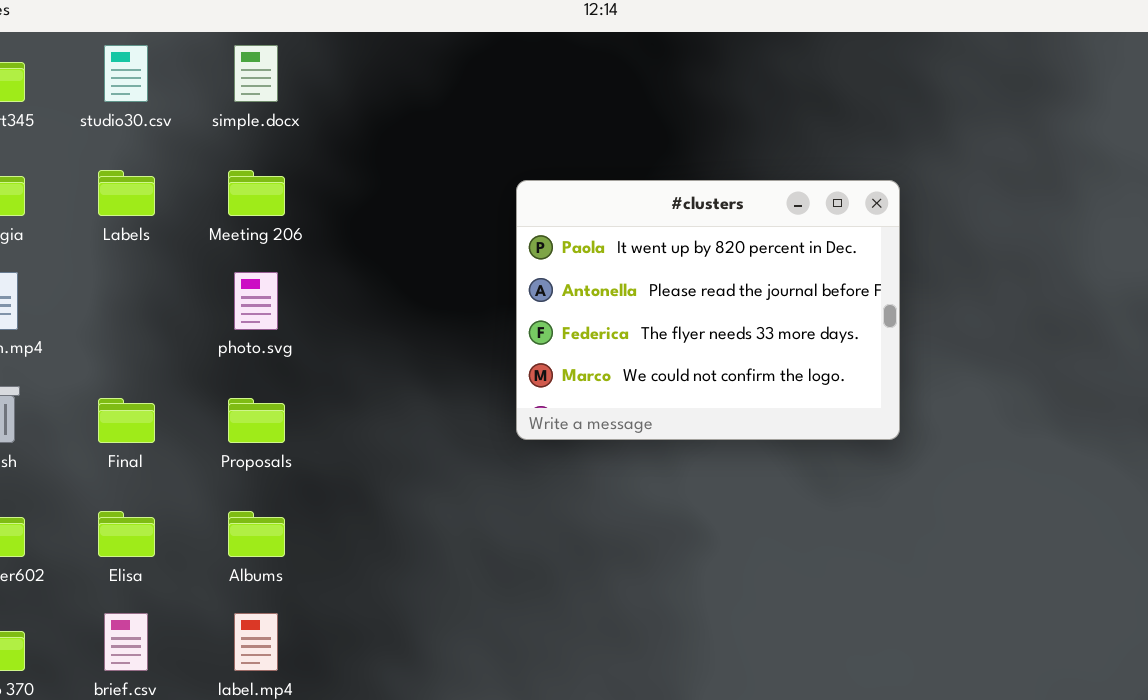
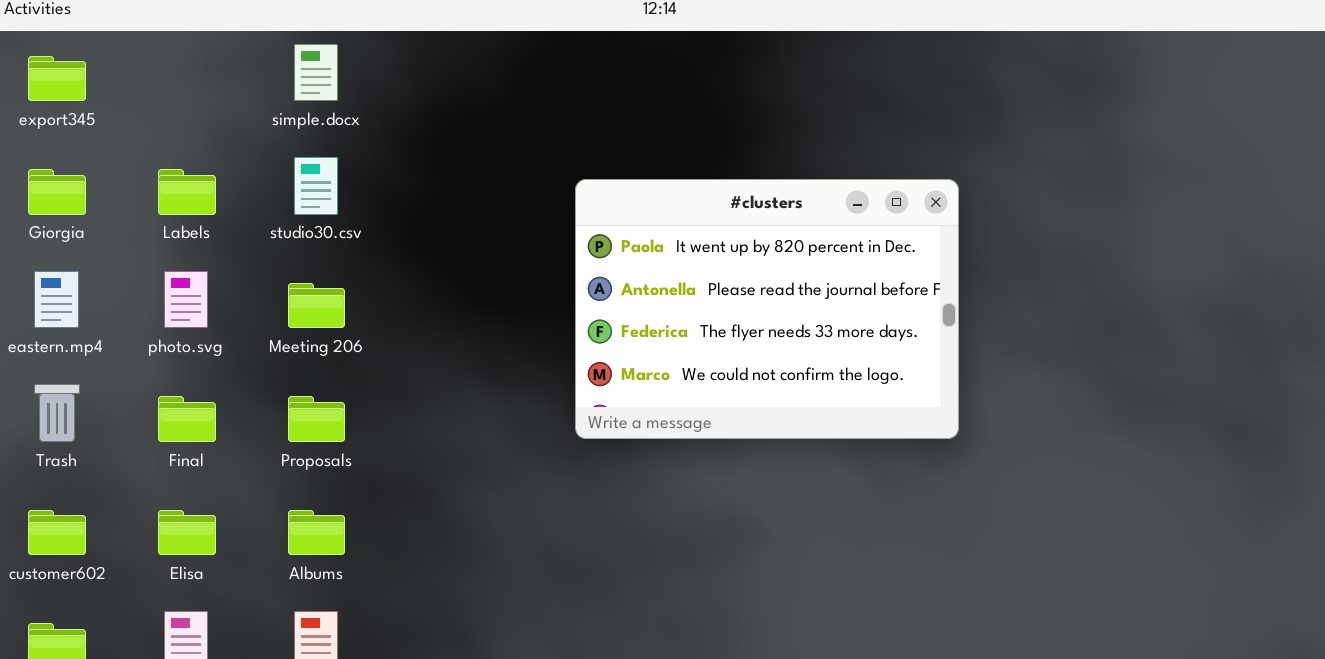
studio30.csv: [104,45,148,102] -> [294,157,338,215], moved
Meeting 206: [228,170,285,216] -> [288,283,345,328], moved
photo.svg: [234,272,278,330] -> [164,271,208,328], moved

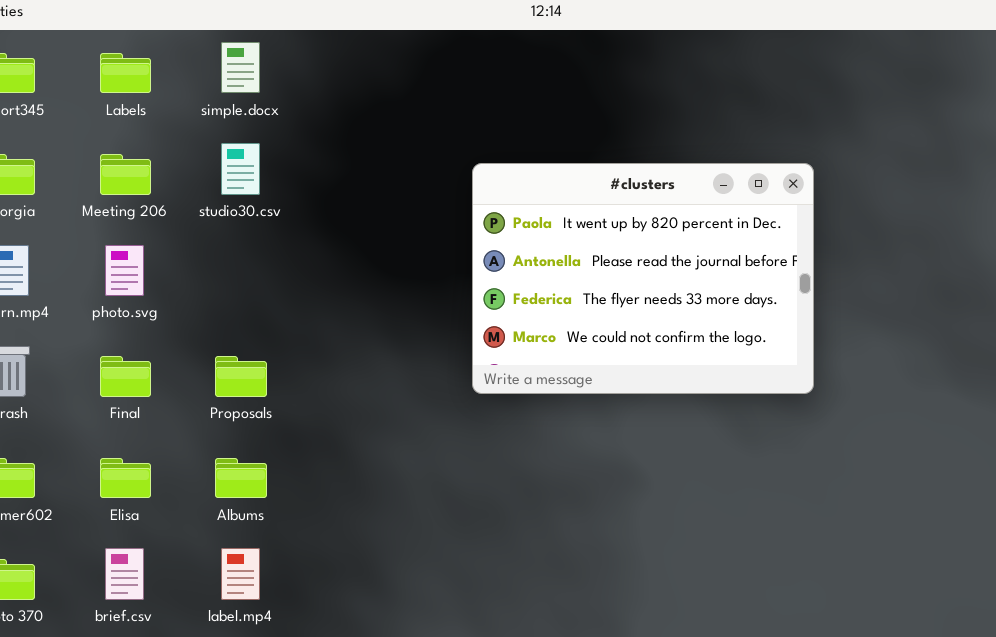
Labels: [158,169,216,215] -> [100,53,151,93], moved
Meeting 206: [288,283,345,328] -> [100,154,151,195], moved

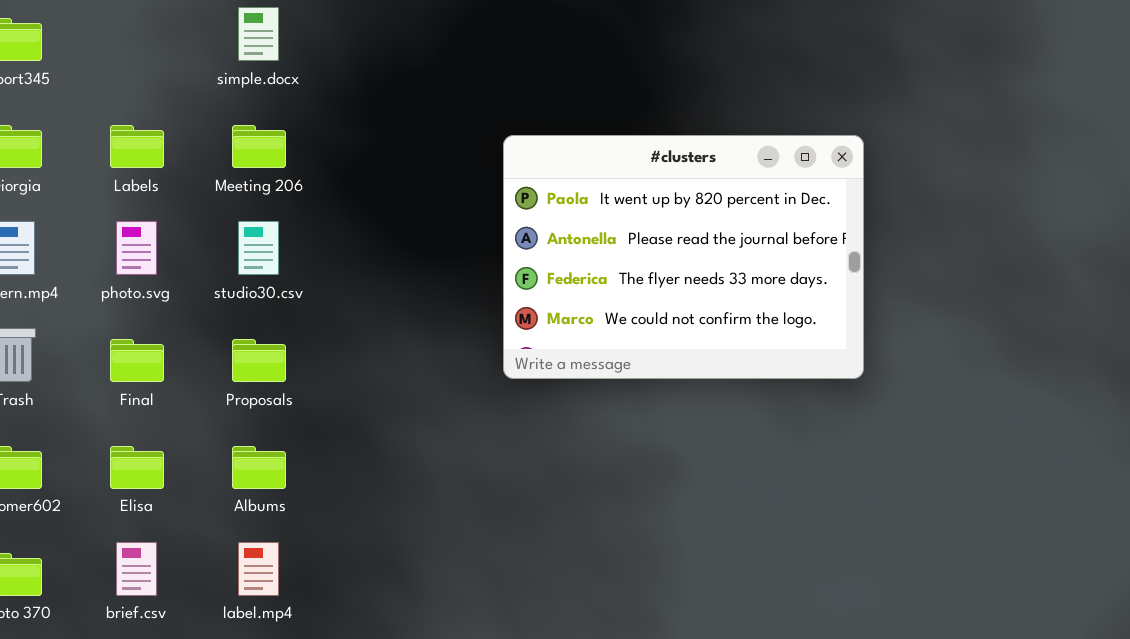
Labels: [100,53,151,93] -> [110,125,164,168], moved
studio30.csv: [221,143,260,195] -> [238,221,279,275], moved
Meeting 206: [100,154,151,195] -> [232,125,286,168], moved

